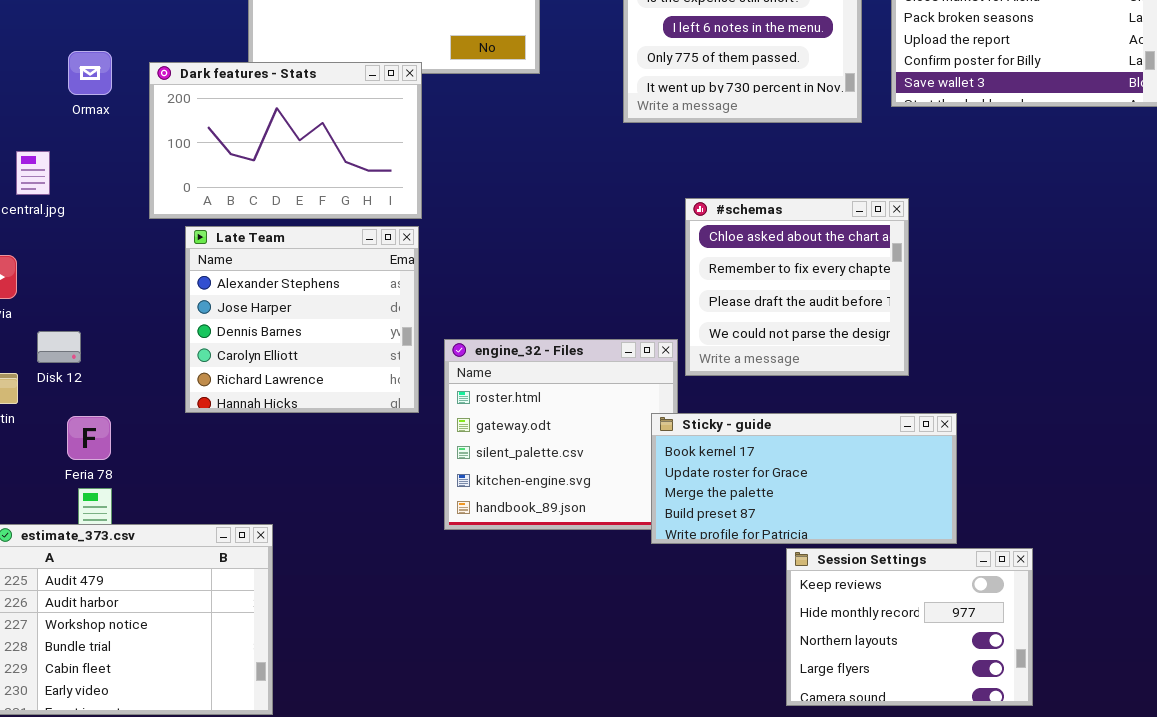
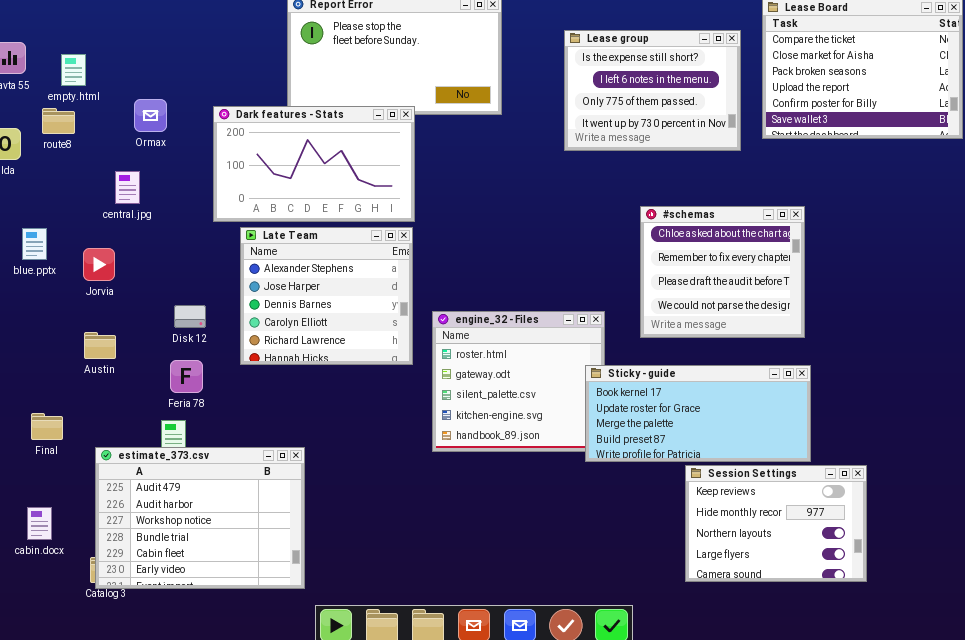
Ormax: [68,51,112,95] -> [134,99,167,132], moved
#schemas: [685,198,909,376] -> [640,206,805,338], moved
Disk 12: [37,331,81,363] -> [174,305,206,328], moved
Feria 78: [67,416,111,460] -> [170,360,203,393], moved

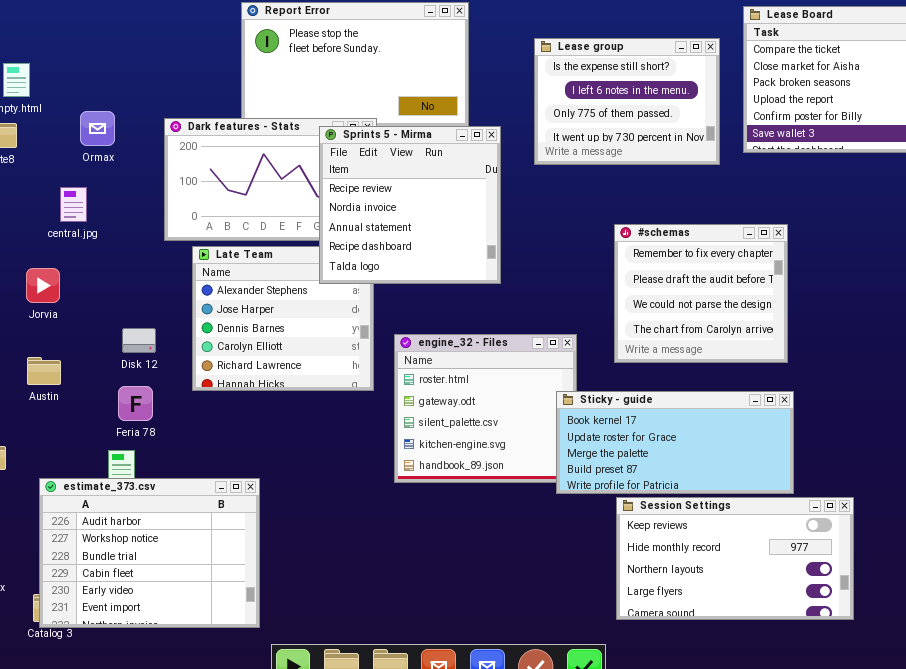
Sprints 5 - Mirma: none -> [319,126,501,284], opened
#schemas: [640,206,805,338] -> [614,224,788,363], scrolled down 1 row
estimate_373.csv: [95,447,305,589] -> [39,478,260,628], scrolled down 1 row
Session Settings: [685,465,867,582] -> [616,497,854,620], resized

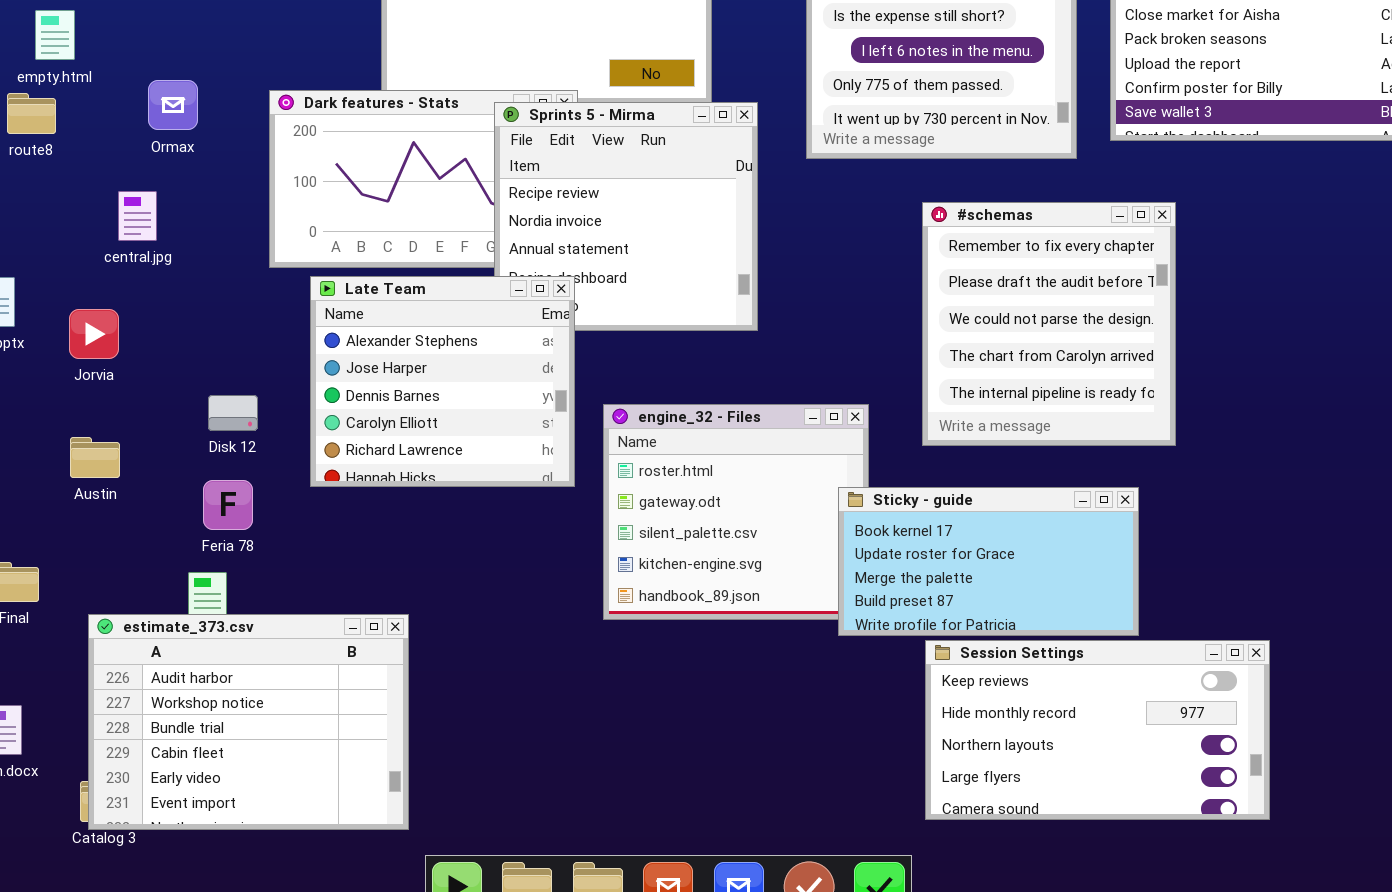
#schemas: [614,224,788,363] -> [922,202,1176,446], resized
Late Team: [192,246,374,391] -> [310,276,575,487], raised
Sticky - guide: [556,391,794,494] -> [838,487,1139,636], resized

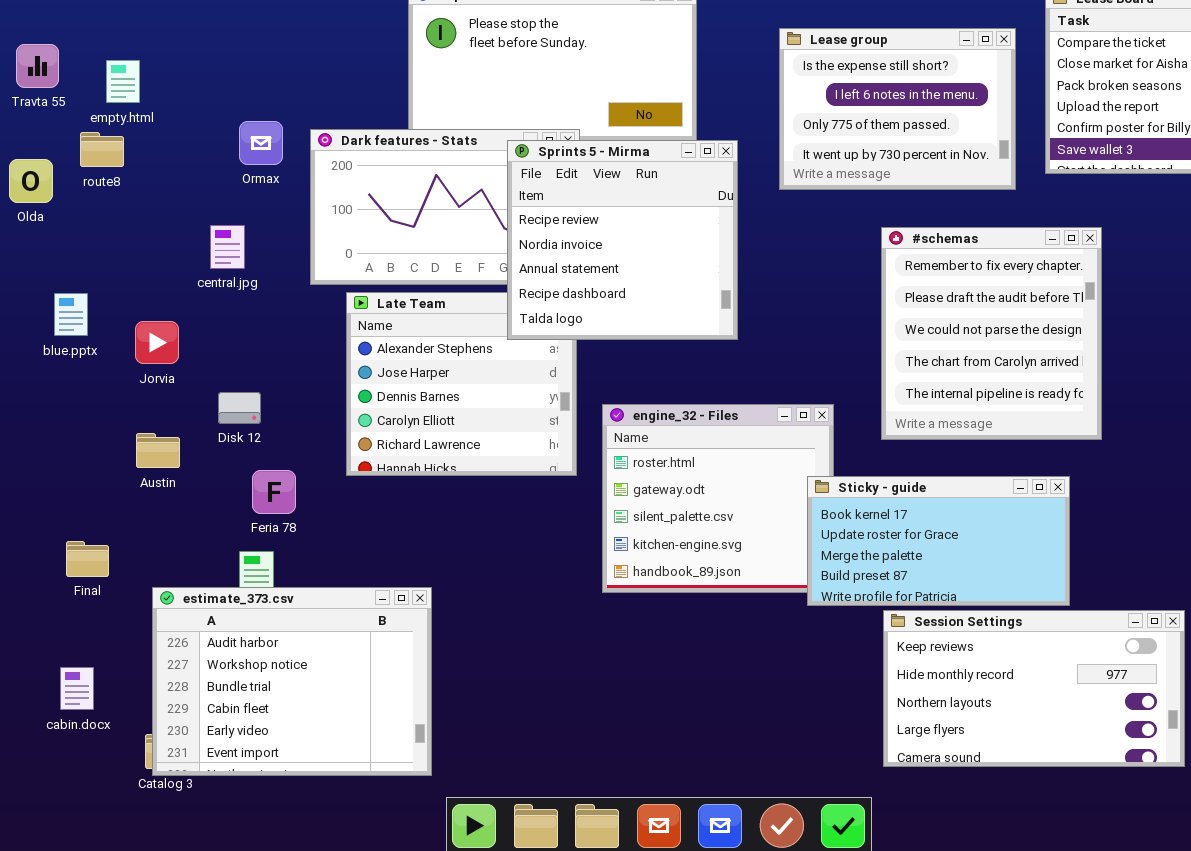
Ormax: [148,80,198,130] -> [239,121,283,165], moved
Sprints 5 - Mirma: [494,102,758,331] -> [507,140,738,340], raised
central.jpg: [118,191,157,241] -> [210,225,245,269], moved
Disk 12: [208,395,258,431] -> [218,392,261,424], moved

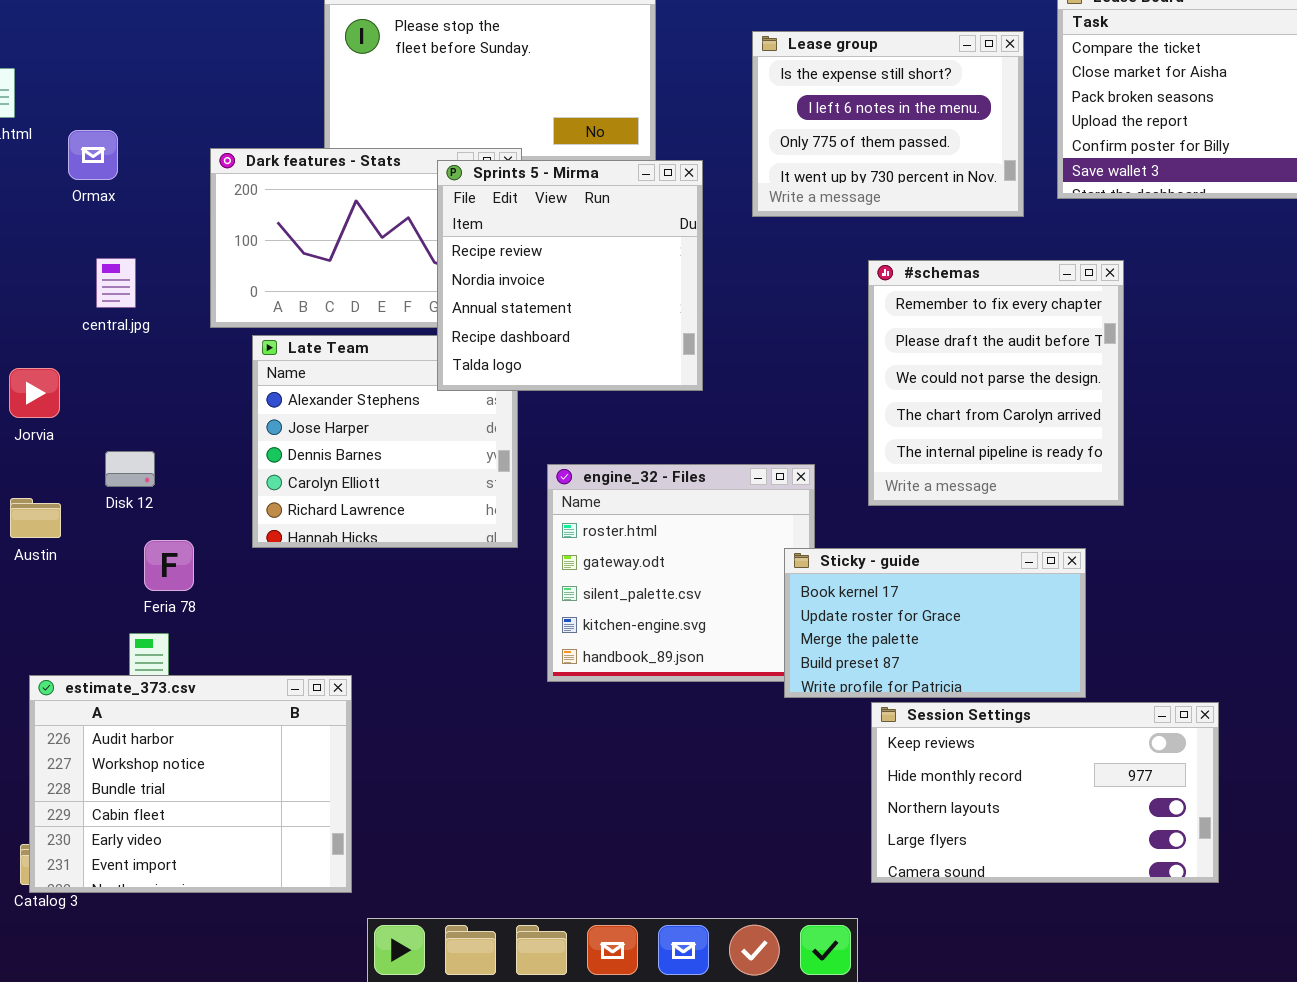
Ormax: [239,121,283,165] -> [68,130,118,180], moved

